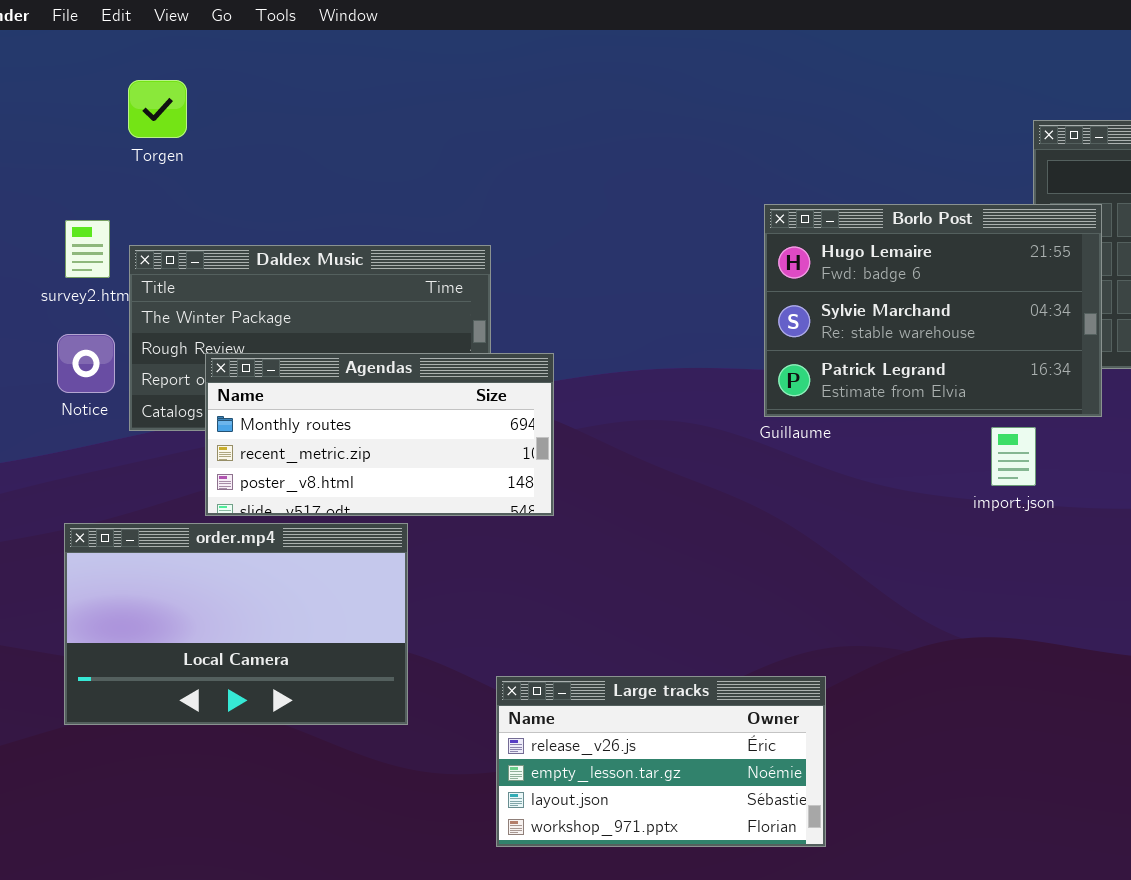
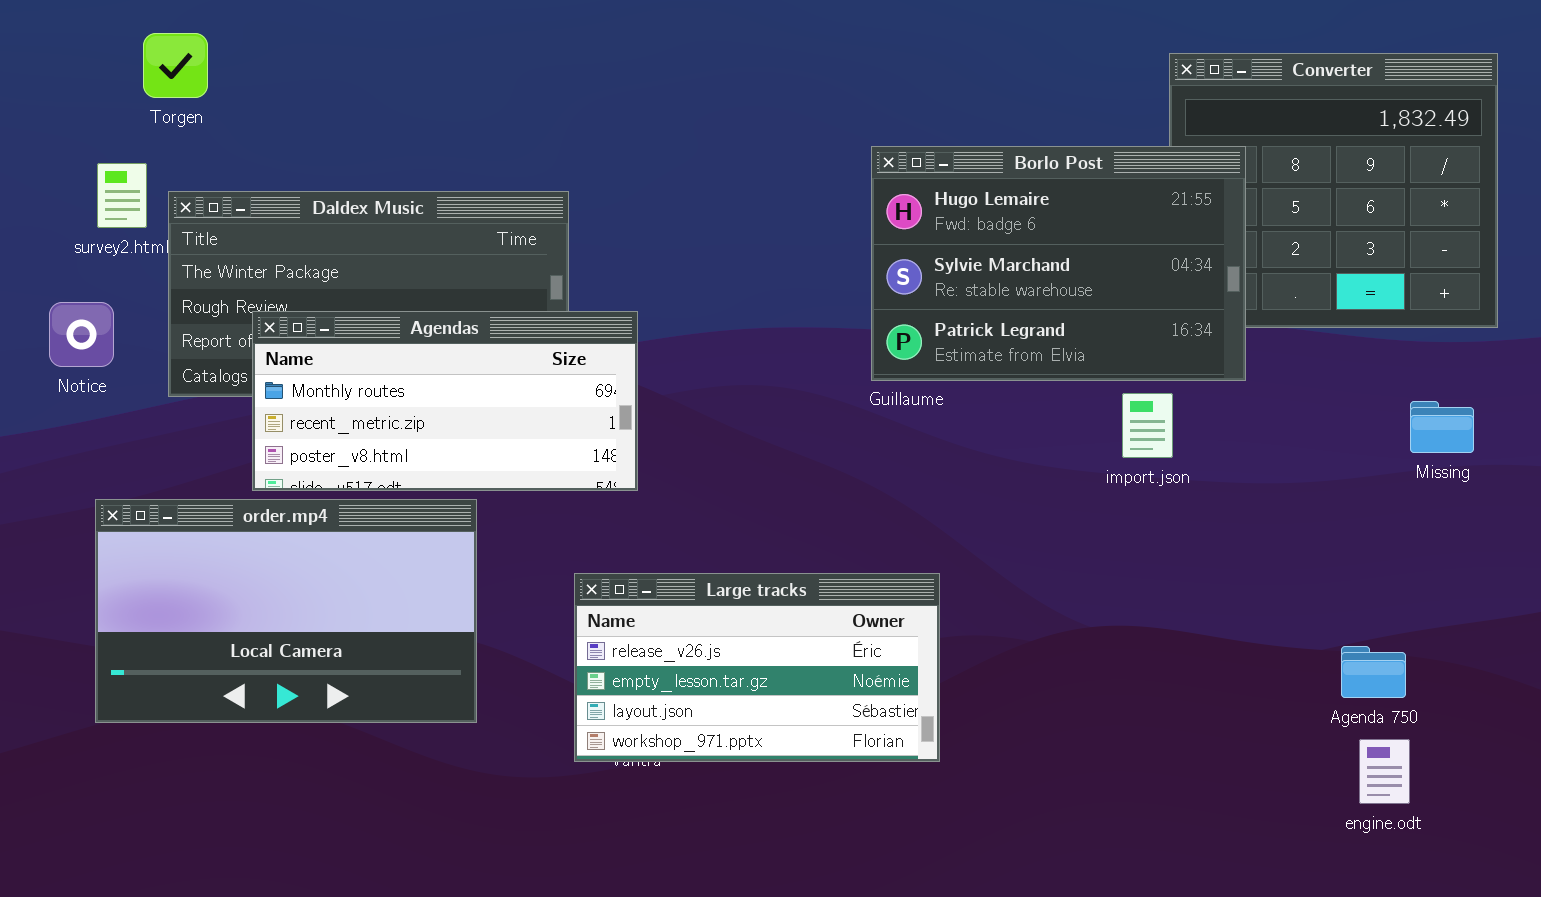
Torgen: [128,80,187,138] -> [143,33,208,98], moved
Notice: [57,334,115,393] -> [49,302,114,367], moved
Large tracks: [496,676,826,847] -> [574,573,940,762], moved

